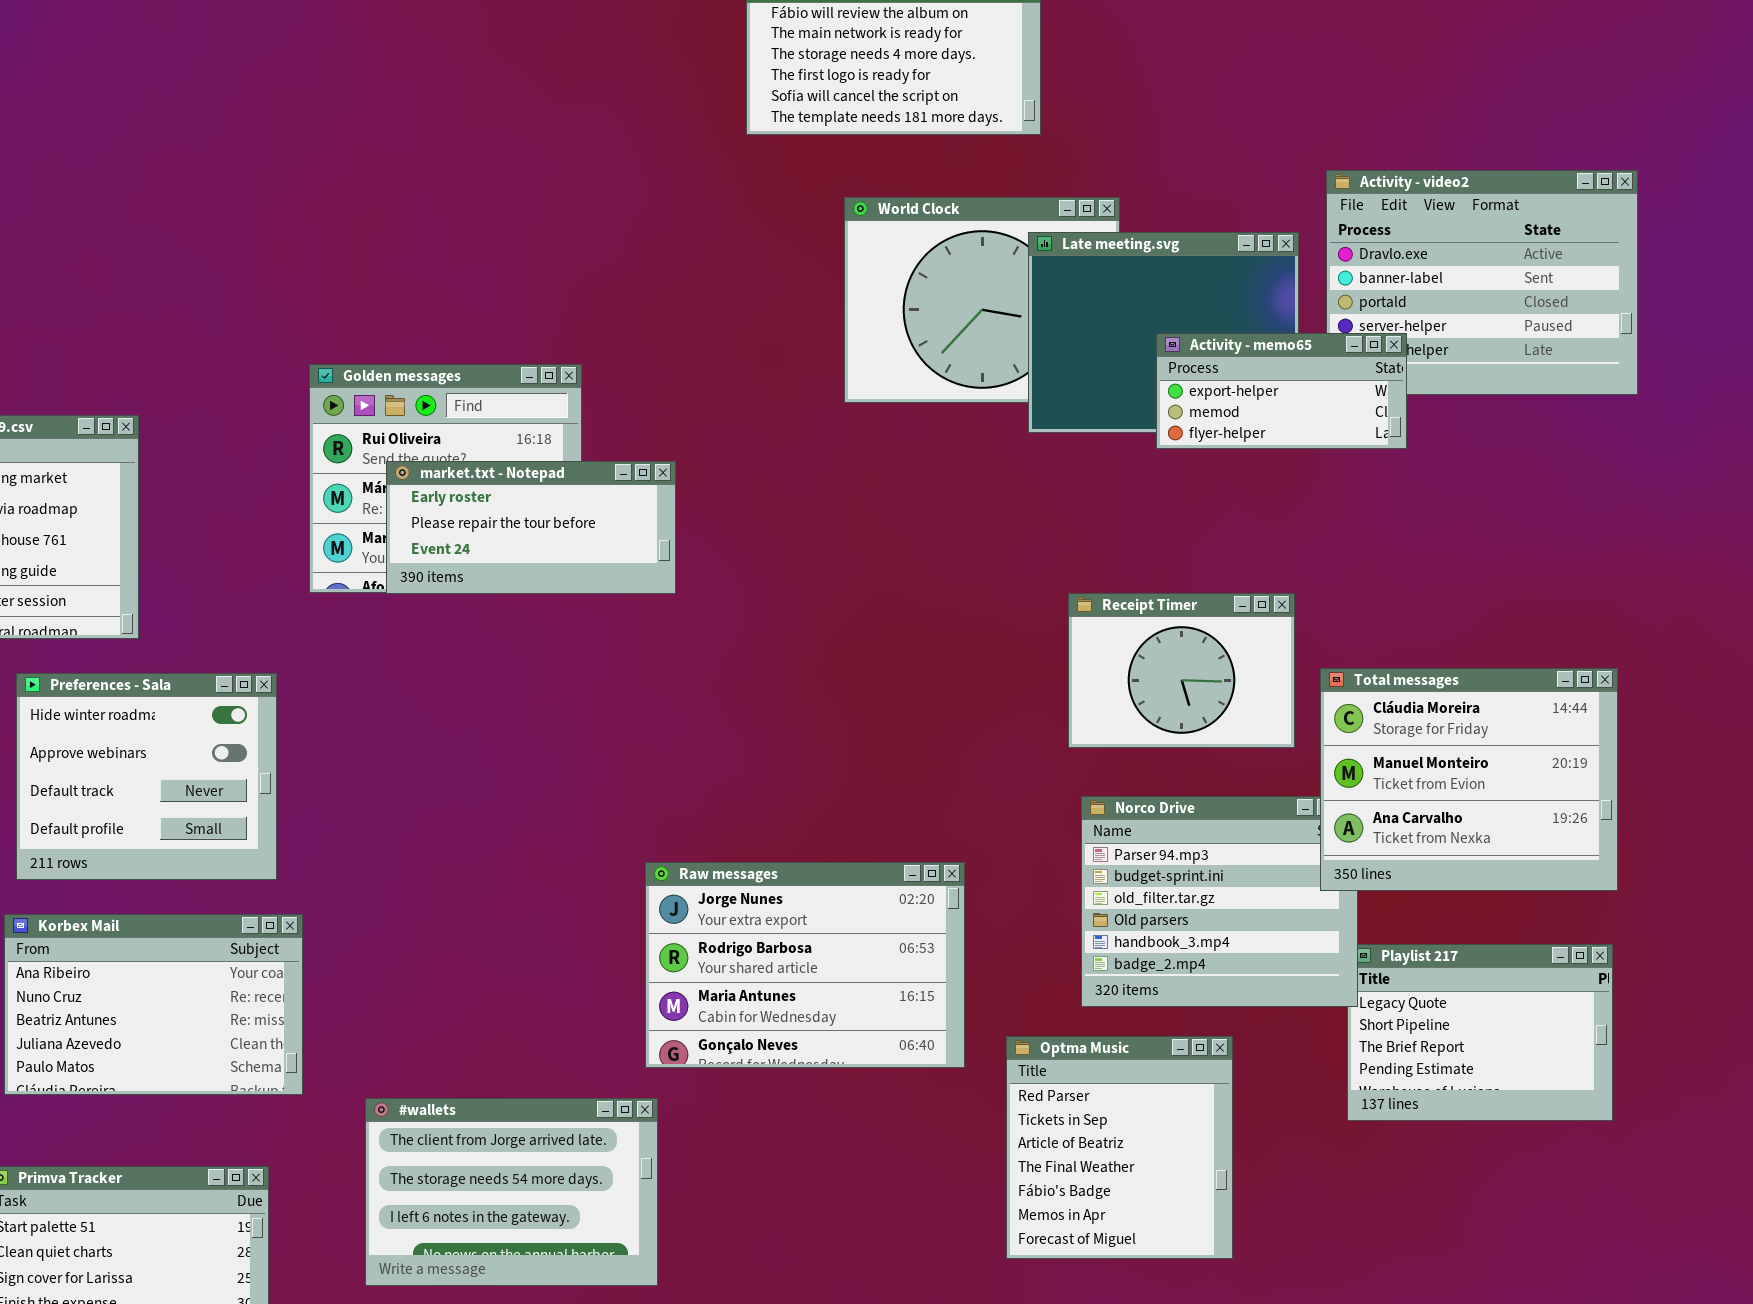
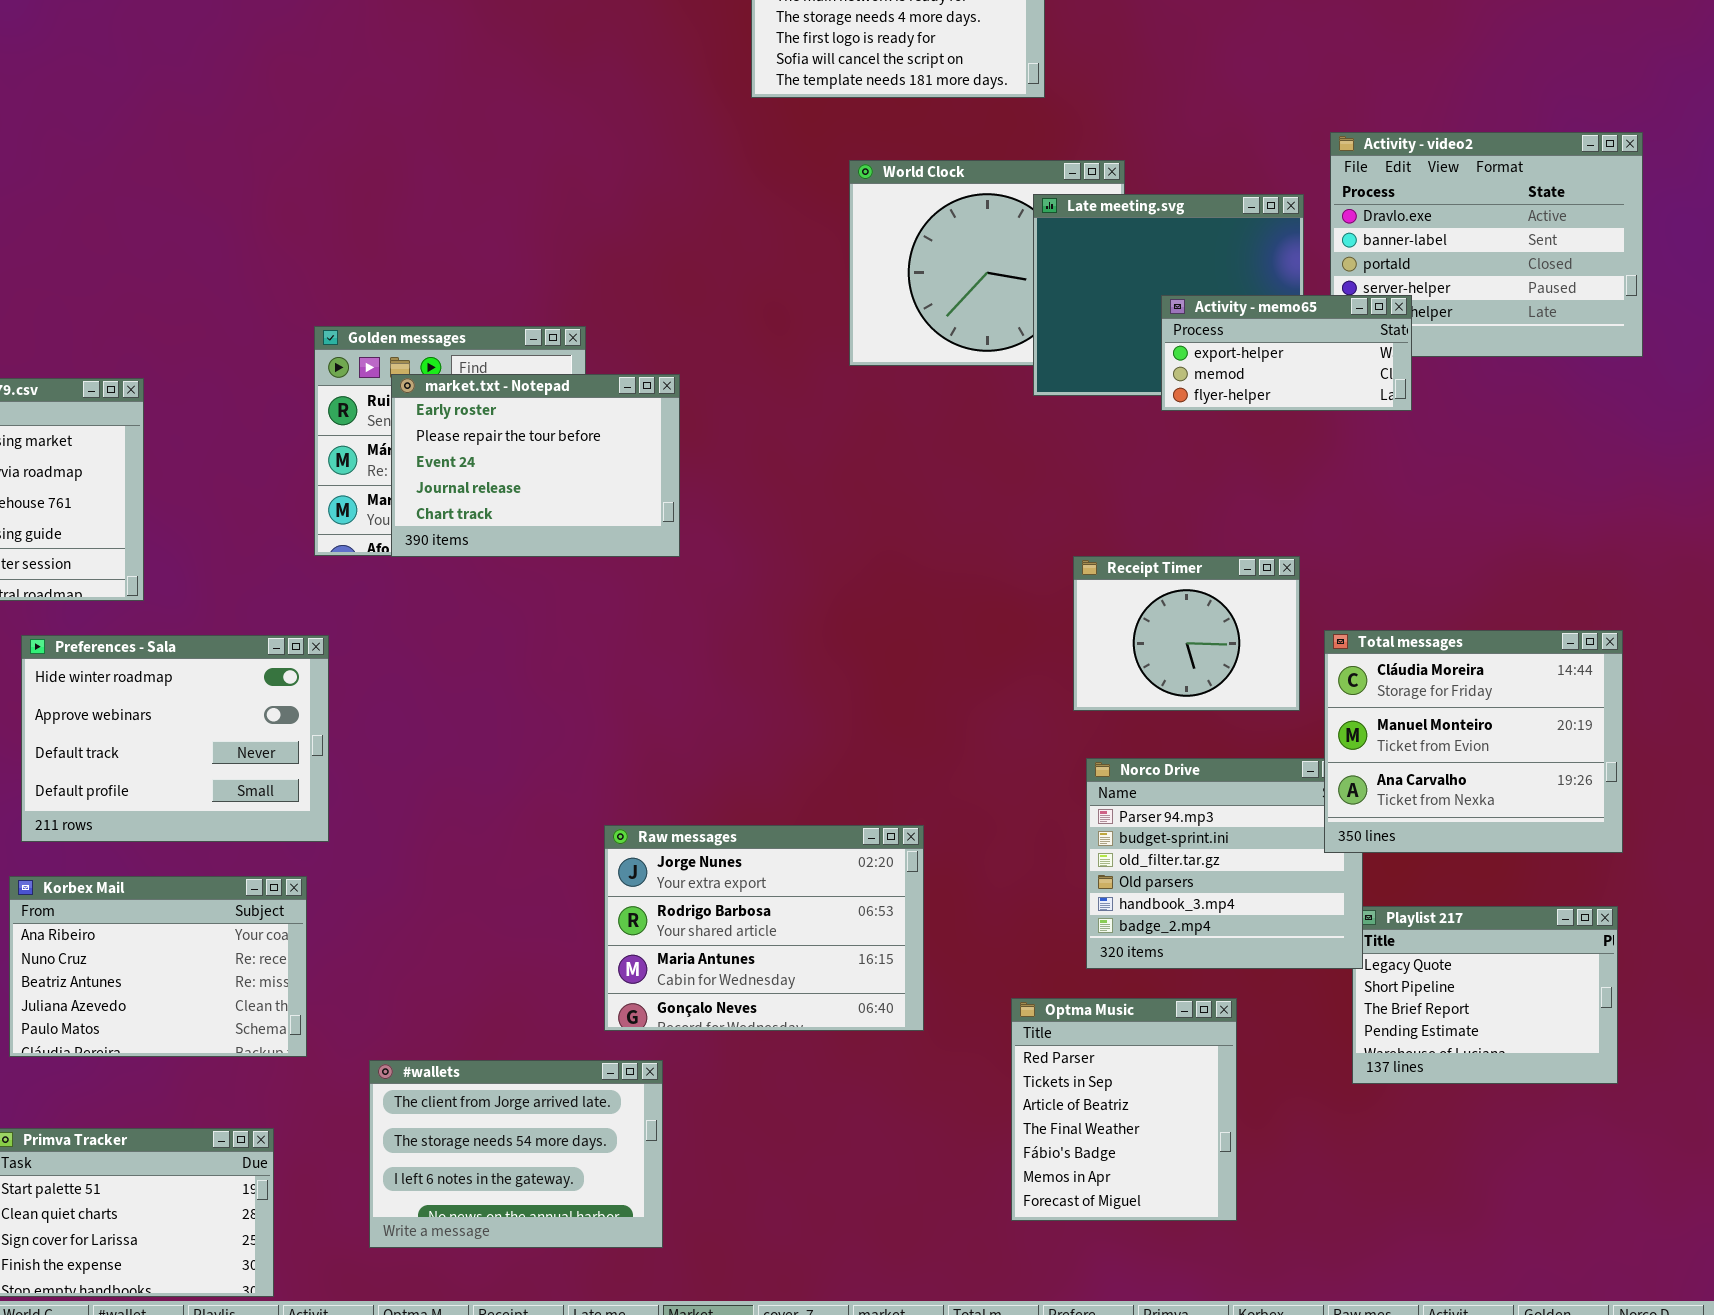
market.txt - Notepad: [386,461,676,594] -> [391,374,680,557], resized
Preferences - Sala: [16,673,277,880] -> [21,635,329,842], resized
Raw messages: [645,862,965,1068] -> [604,825,924,1031], moved

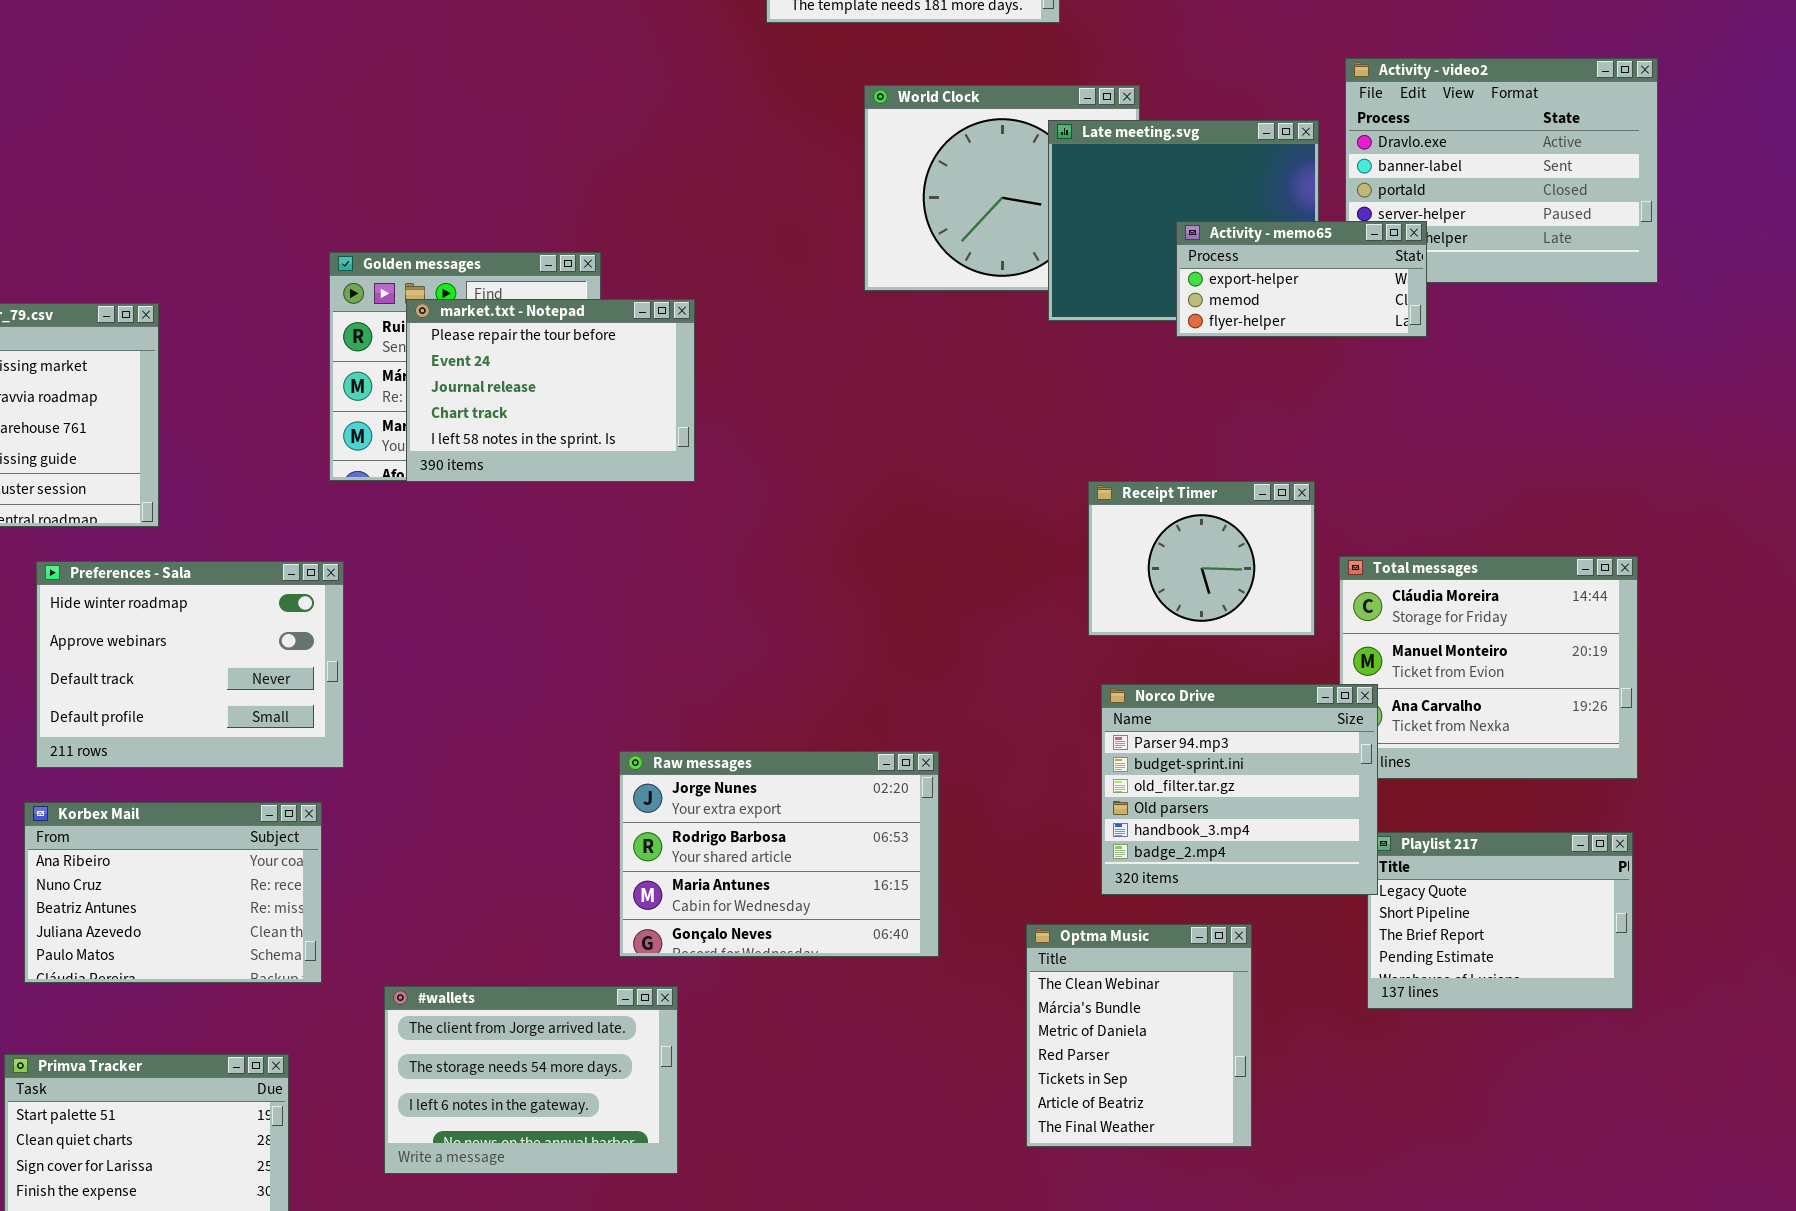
market.txt - Notepad: [391,374,680,557] -> [406,299,695,482], scrolled down 1 row
Norco Drive: [1086,758,1363,969] -> [1101,684,1378,895], raised
Optma Music: [1011,998,1237,1221] -> [1026,924,1252,1147], scrolled up 3 rows

